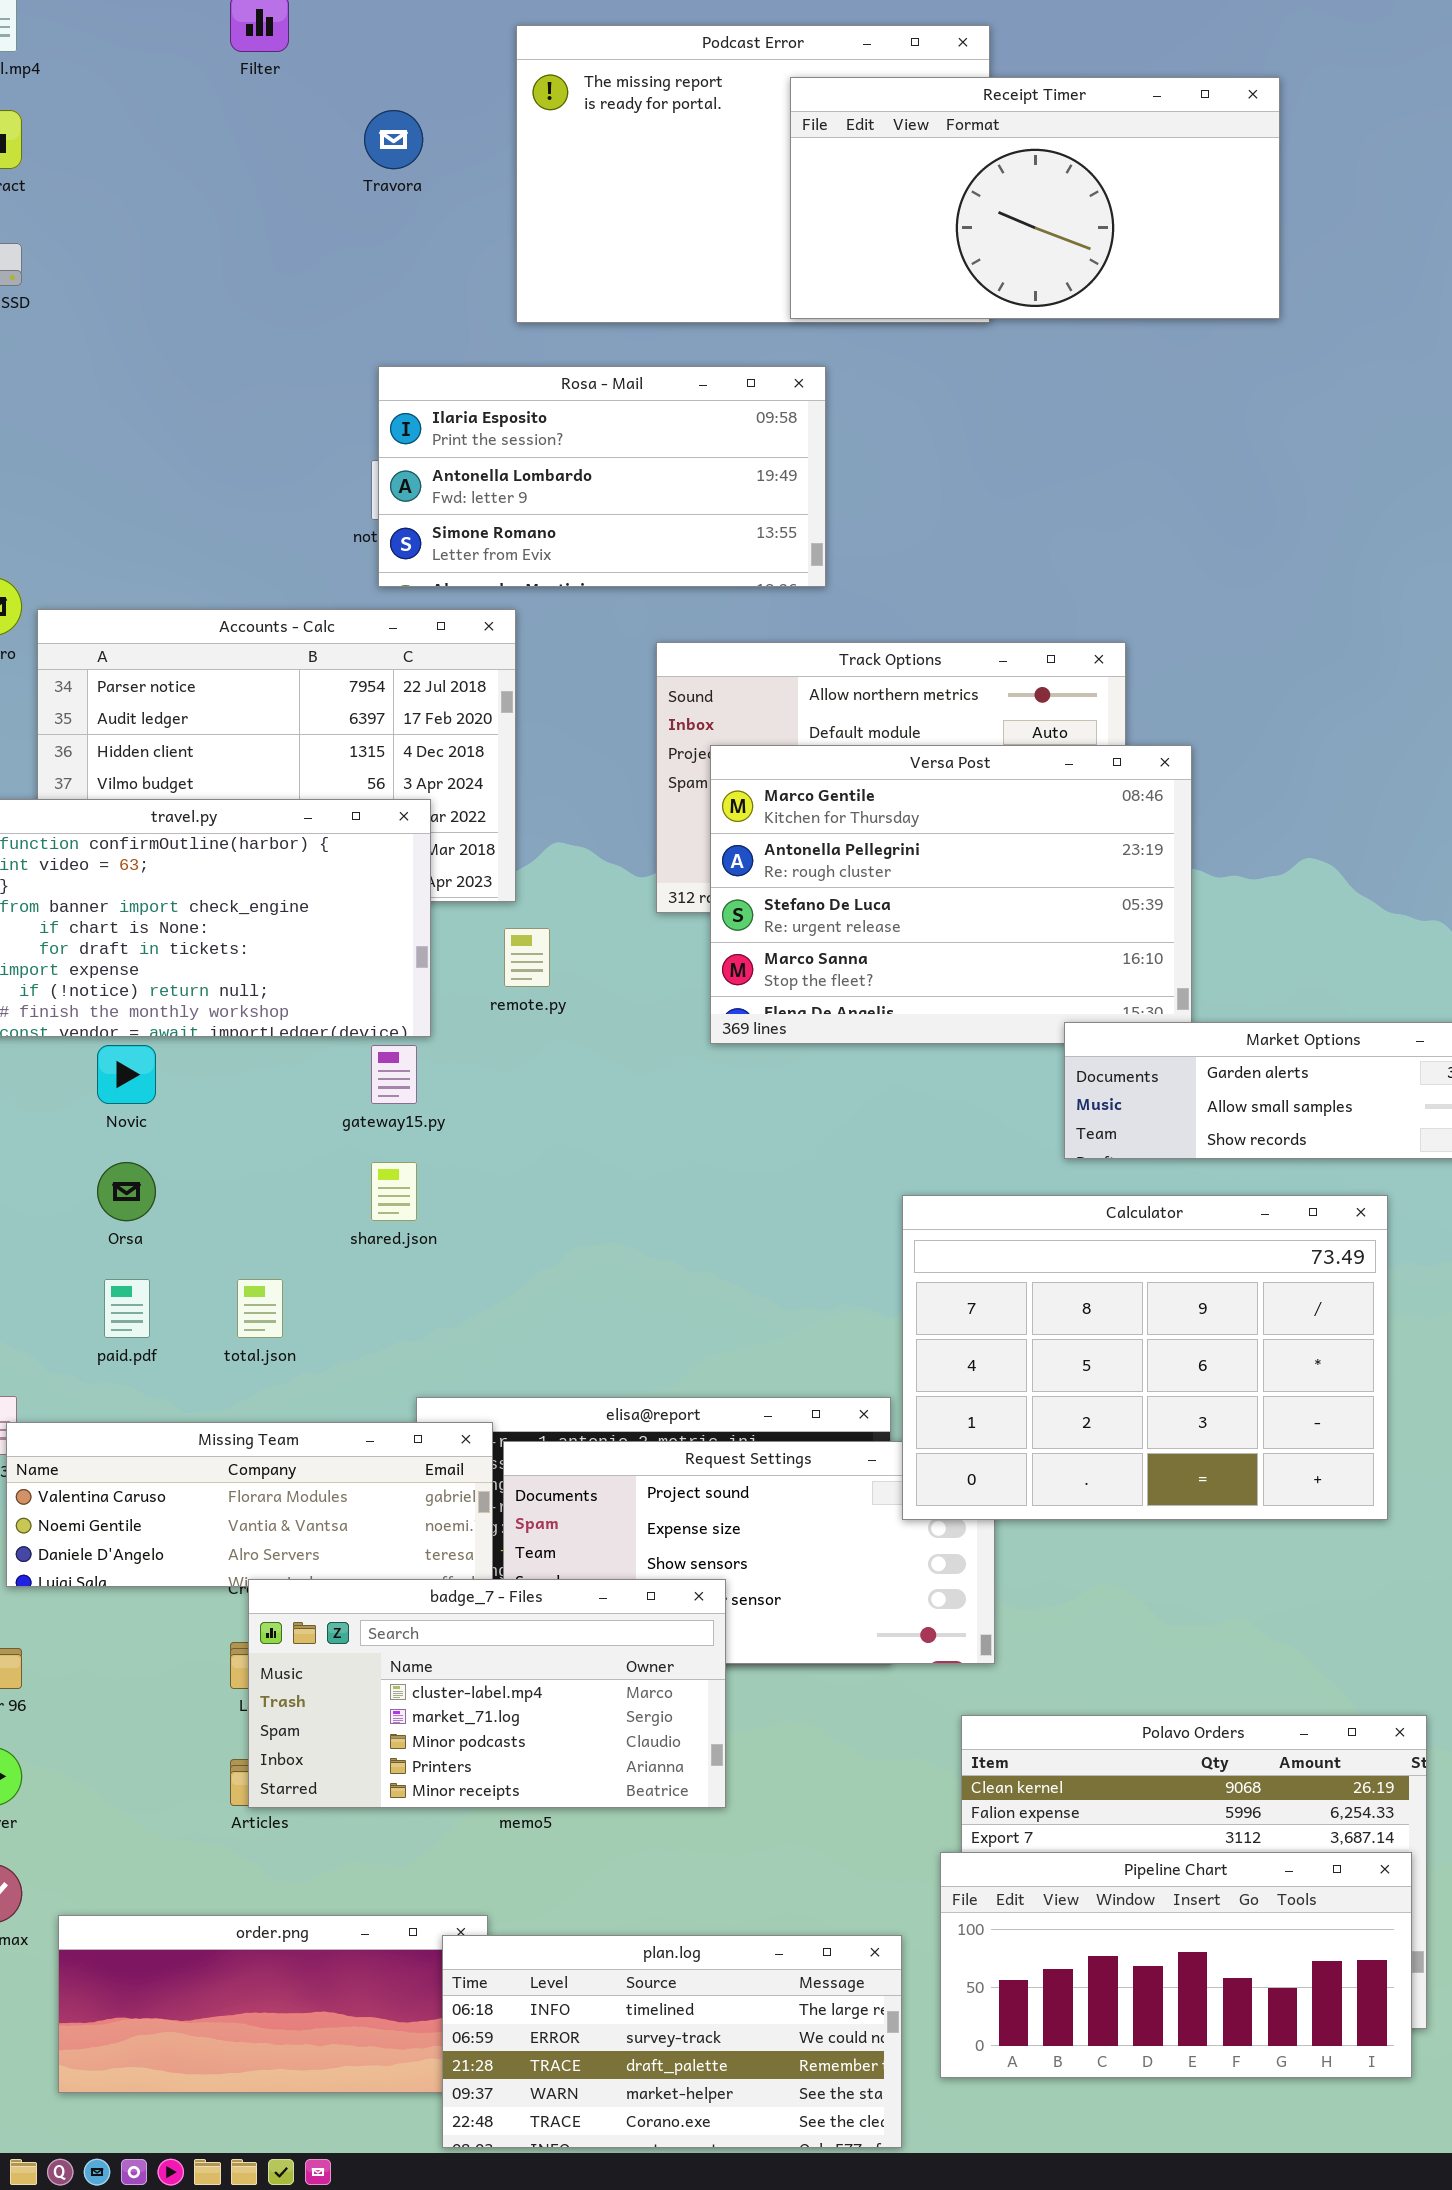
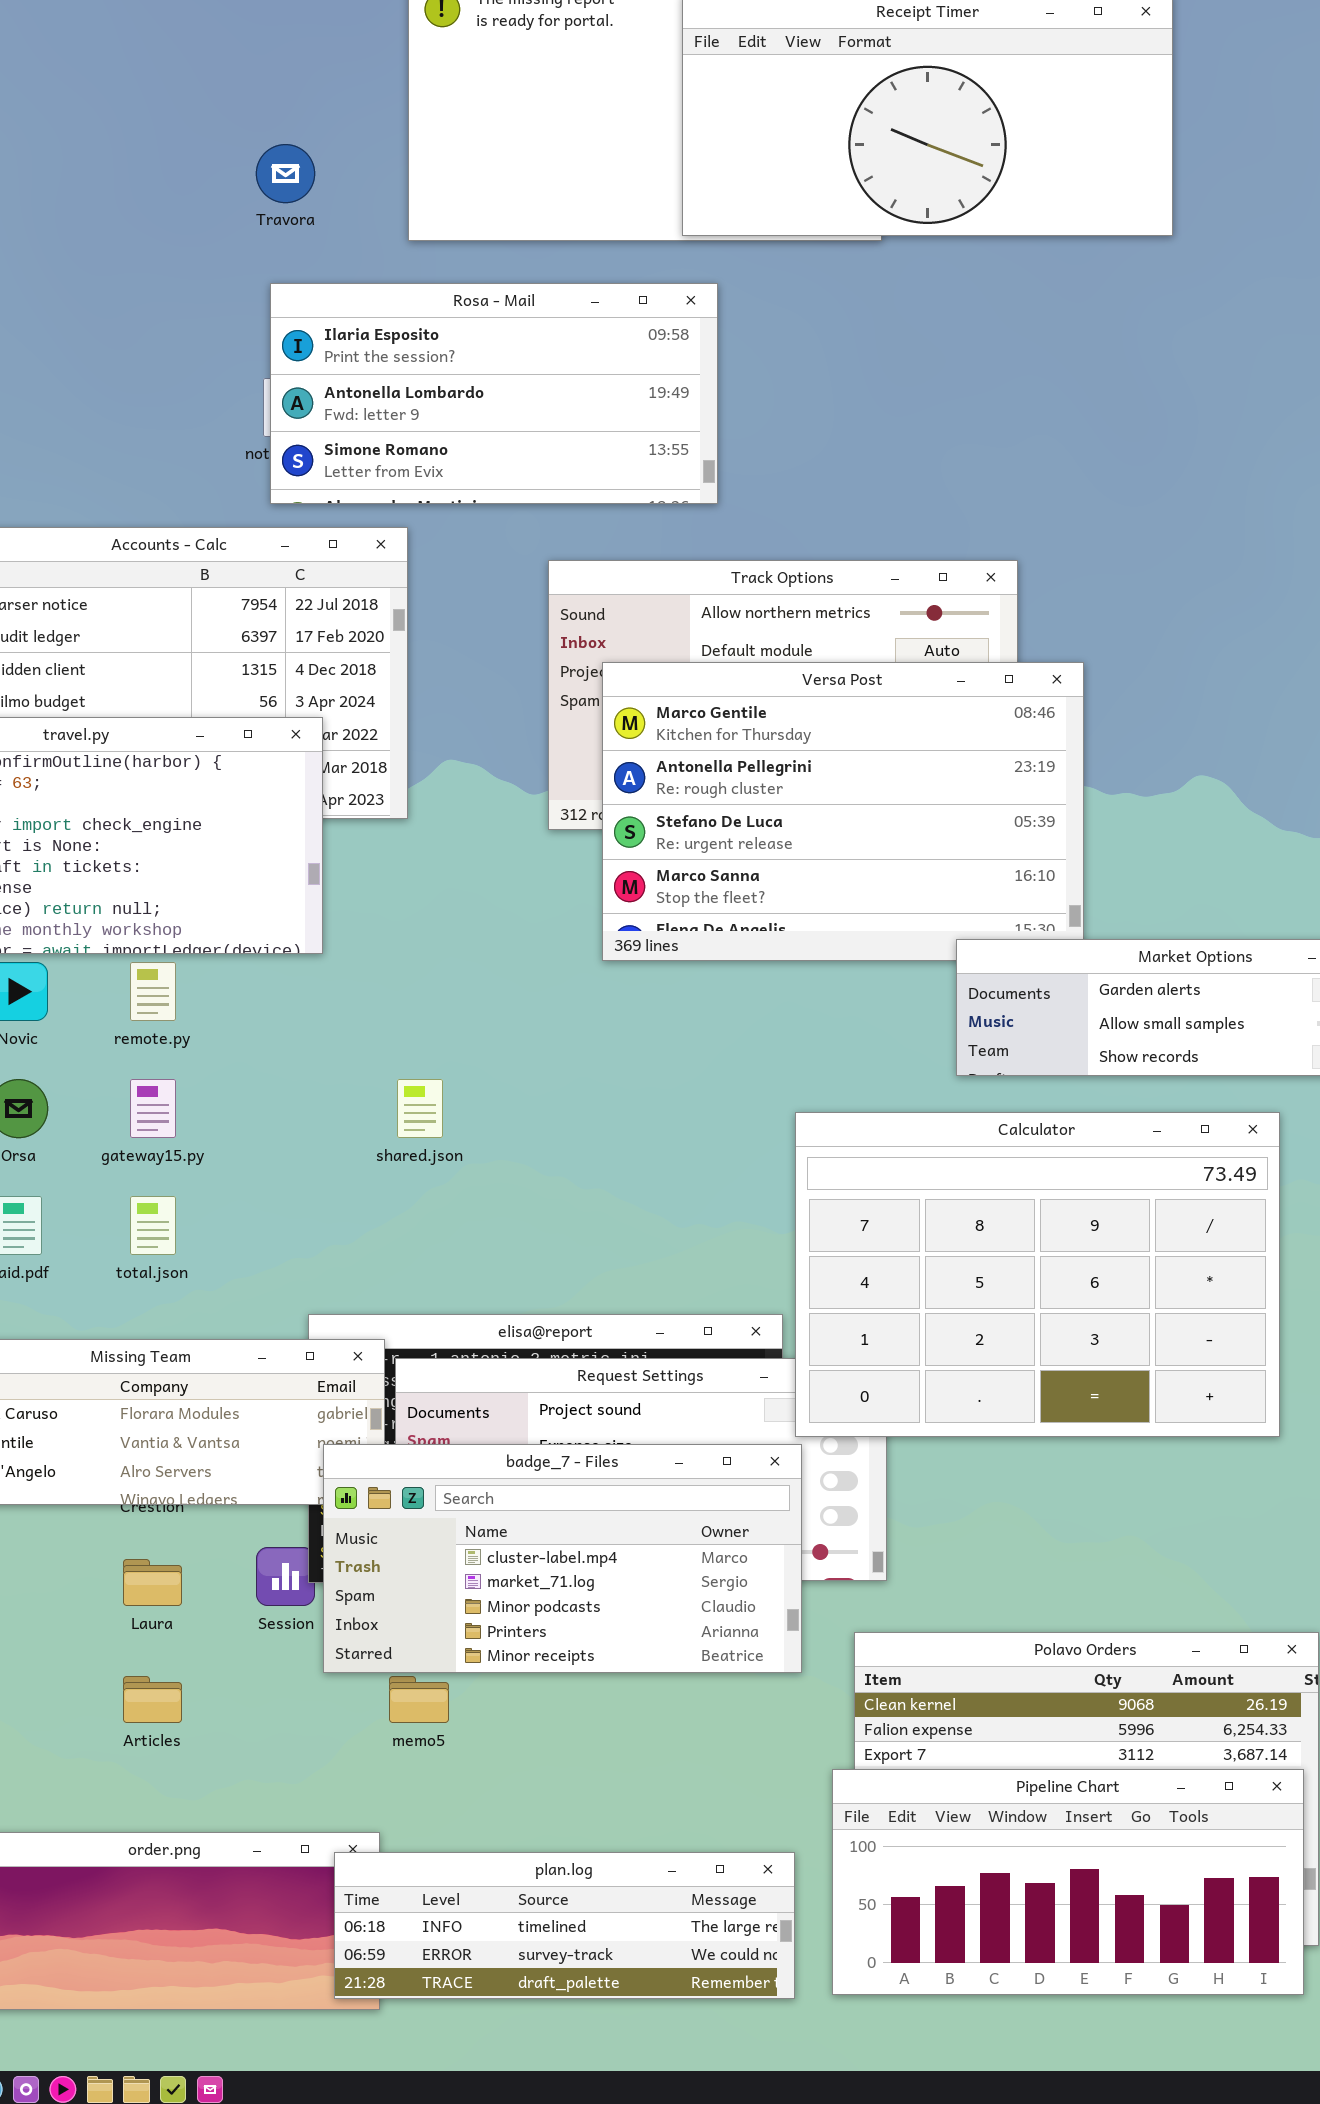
Travora: [364,110,423,169] -> [256,144,315,203], moved
remote.py: [504,928,550,987] -> [130,962,176,1021], moved
gateway15.py: [371,1045,417,1104] -> [130,1079,176,1138], moved
shared.json: [371,1162,417,1221] -> [397,1079,443,1138], moved
badge_7 - Files: [248,1579,726,1808] -> [323,1444,802,1673], moved
plan.log: [442,1935,902,2148] -> [334,1852,795,1999], resized

